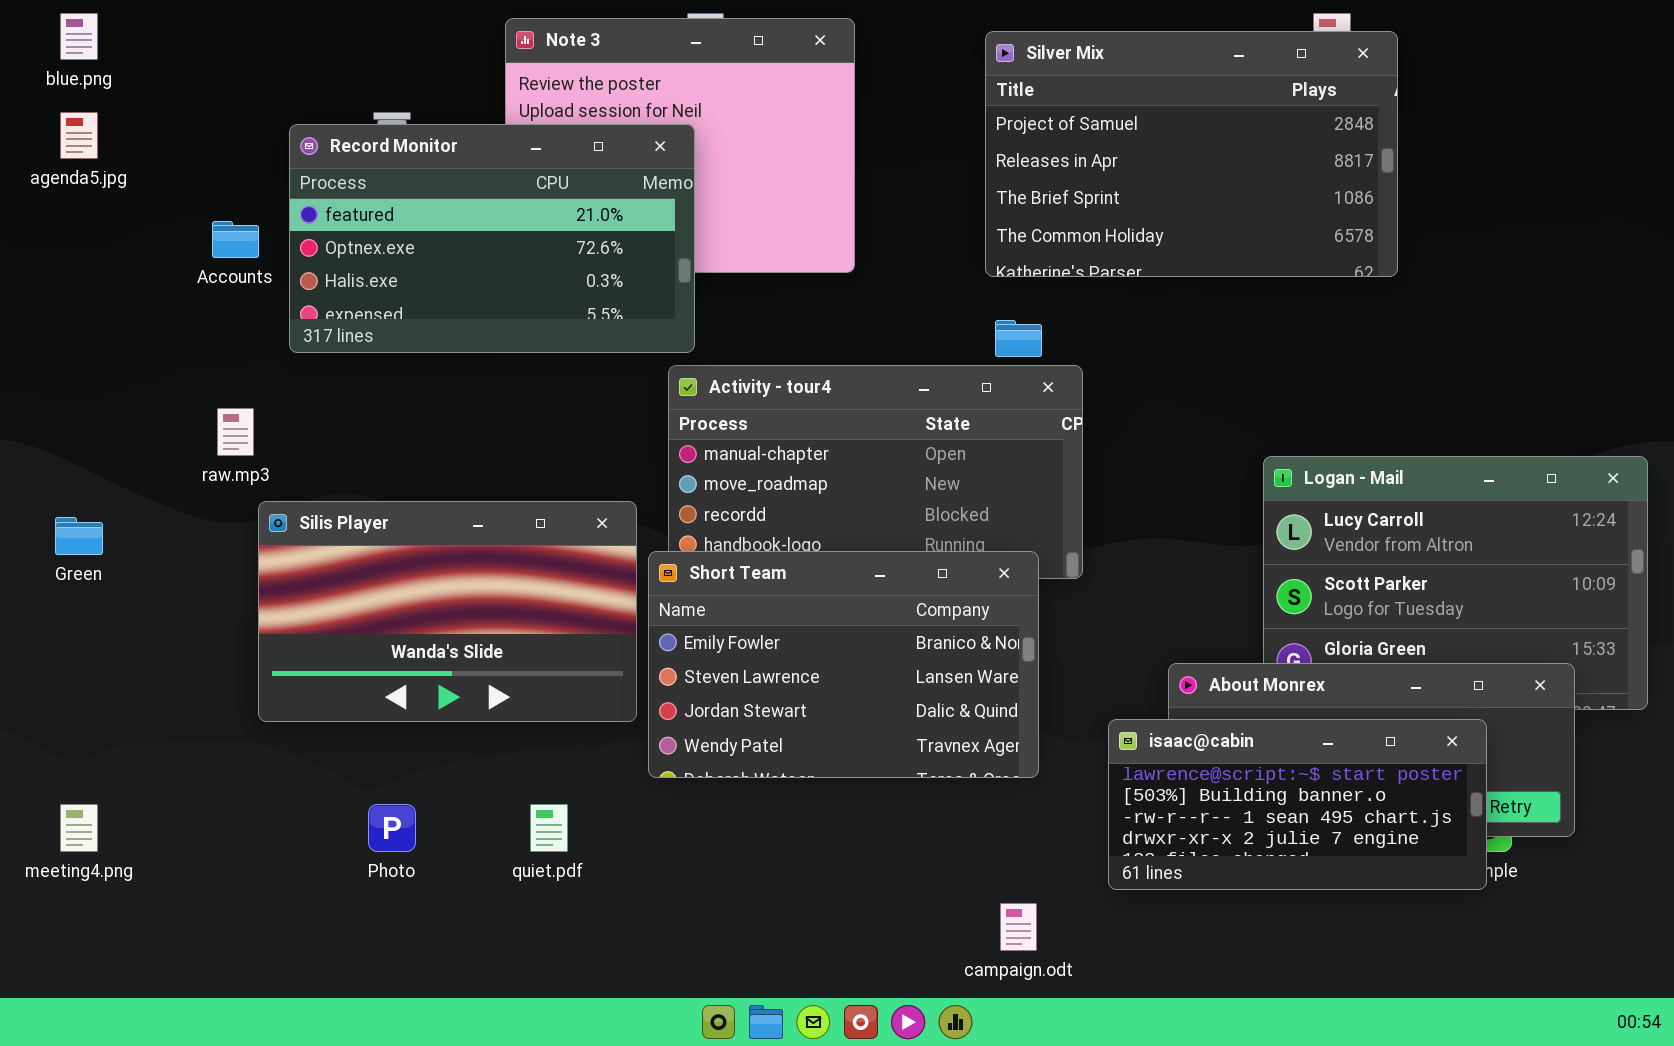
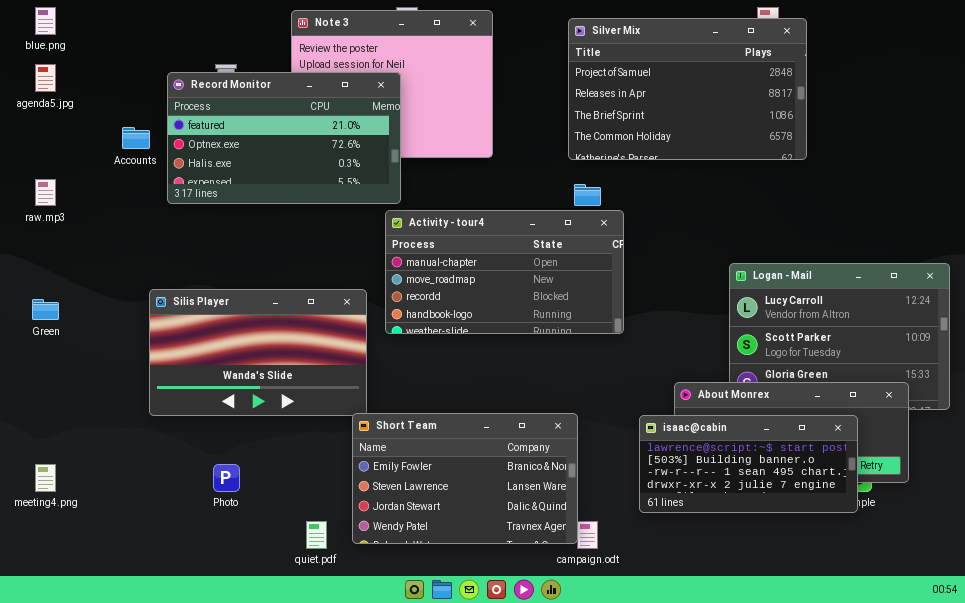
raw.mp3: [217,408,254,456] -> [35,179,56,206], moved
Short Team: [648,551,1039,778] -> [352,413,578,544], moved
quiet.pdf: [530,804,568,852] -> [306,521,327,549], moved

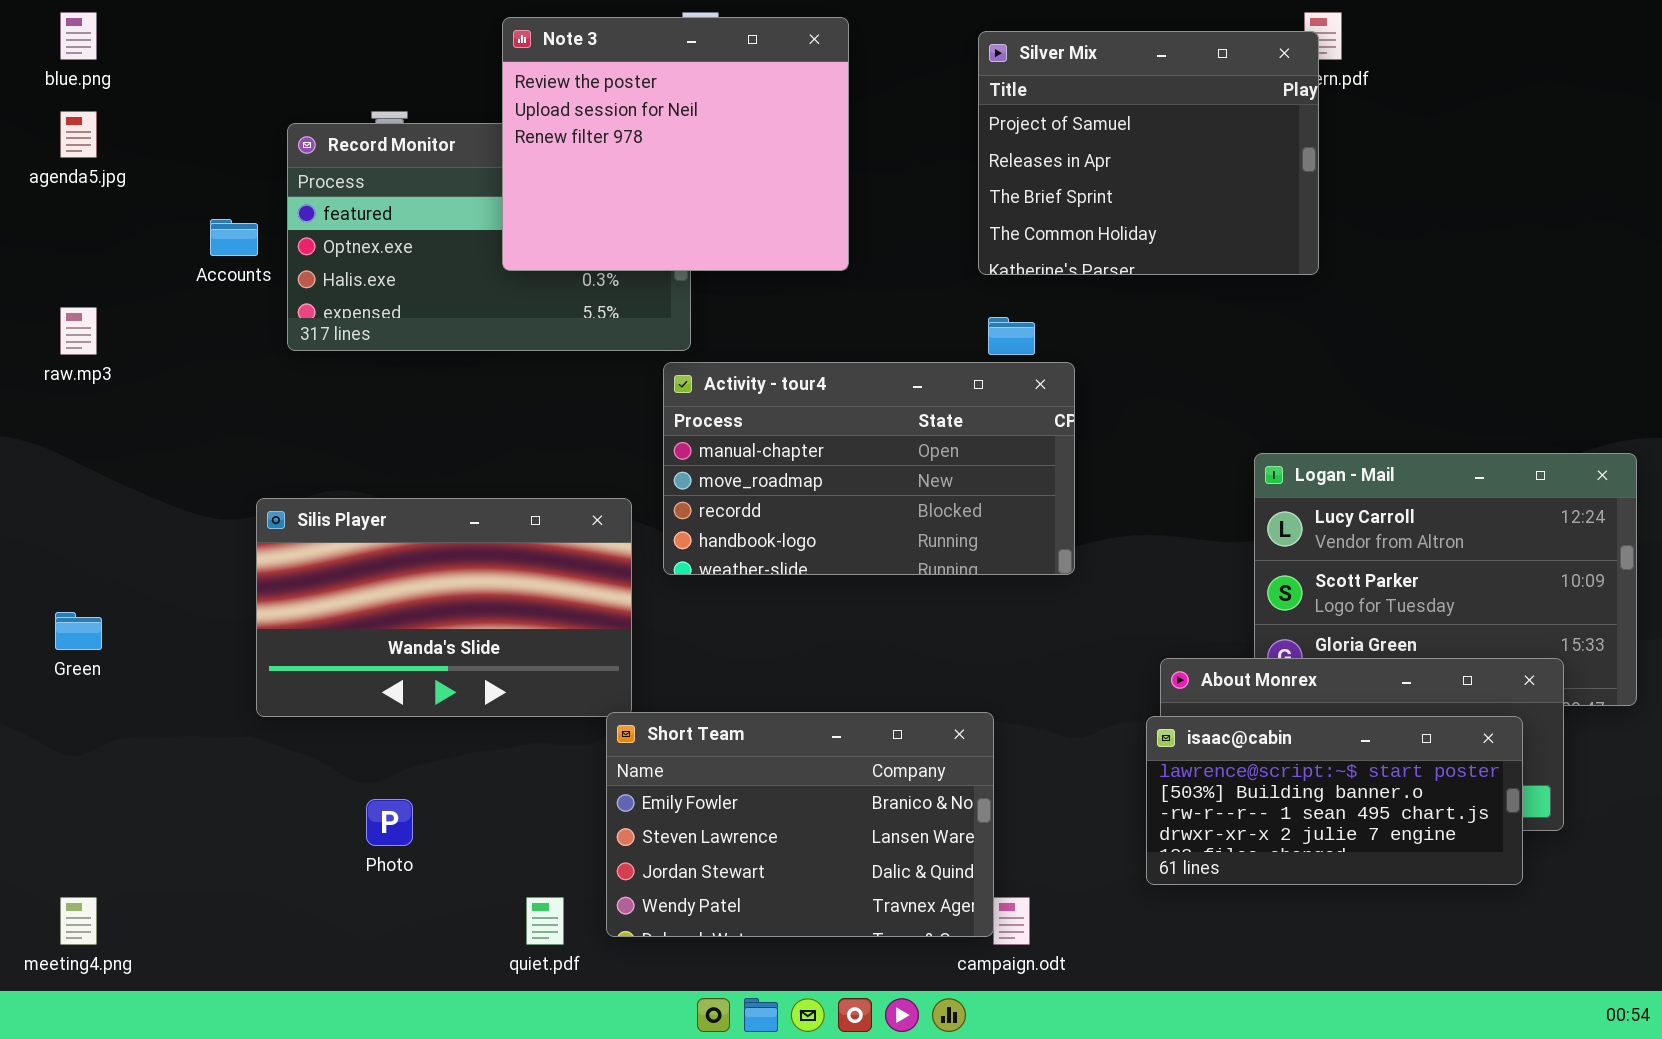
Note 3: [291,10,493,158] -> [502,17,849,271], raised
Silver Mix: [568,18,807,160] -> [978,31,1319,275], resized
Green: [32,299,59,320] -> [55,612,102,650], moved
isaac@cabin: [639,415,858,513] -> [1146,716,1523,885], moved
meeting4.png: [35,464,56,492] -> [60,897,97,945], moved

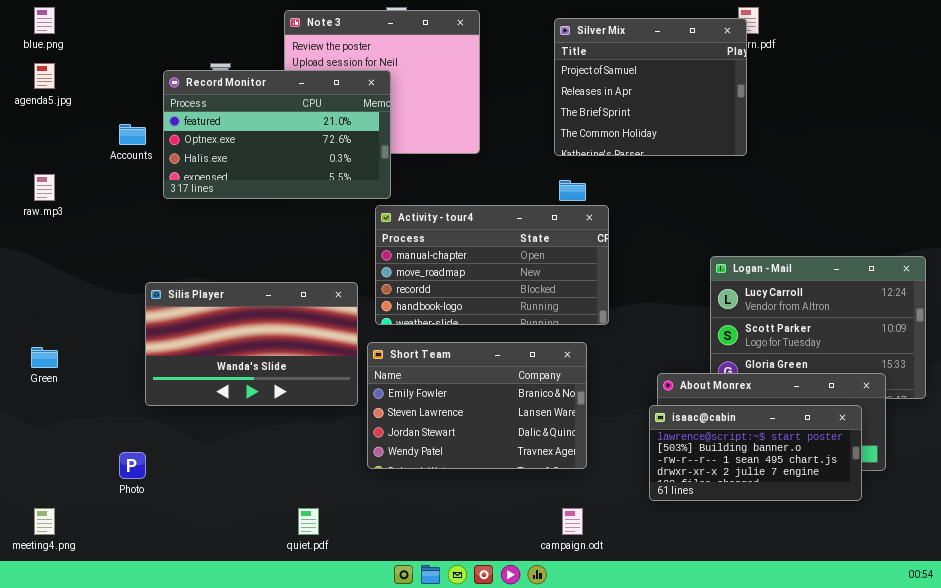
Record Monitor: [287,123,691,351] -> [163,70,391,199], raised
Short Team: [606,712,994,937] -> [367,342,587,469], moved
Photo: [366,799,413,846] -> [119,452,146,479], moved

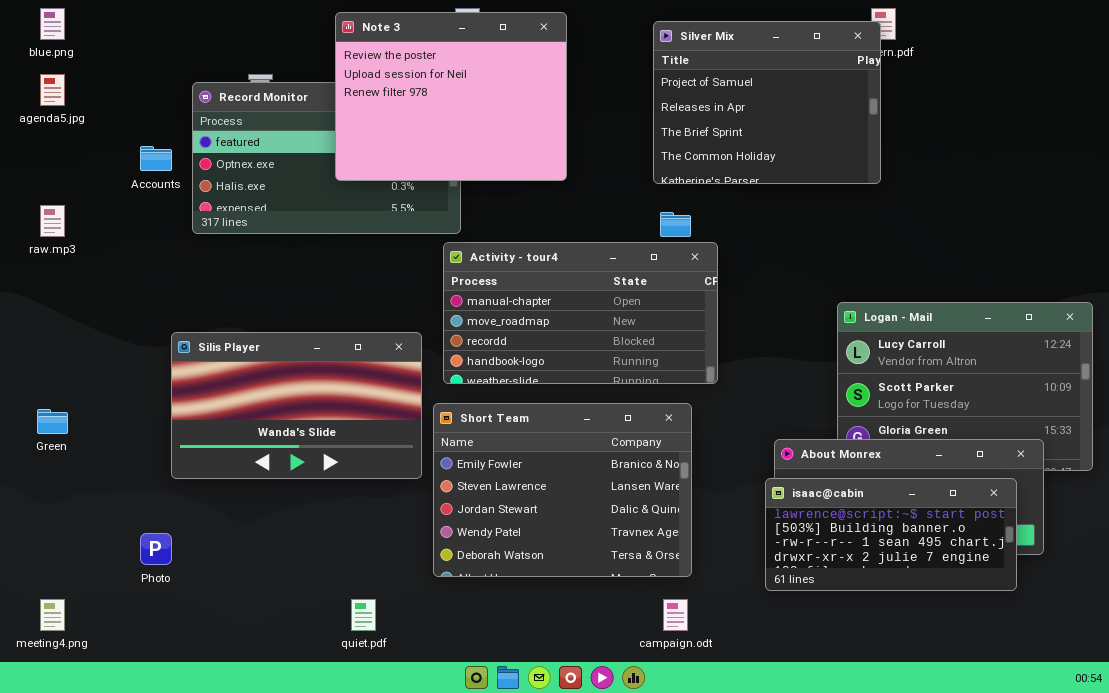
Note 3: [284,10,480,154] -> [335,12,567,181], raised
Short Team: [367,342,587,469] -> [433,403,692,577], resized

